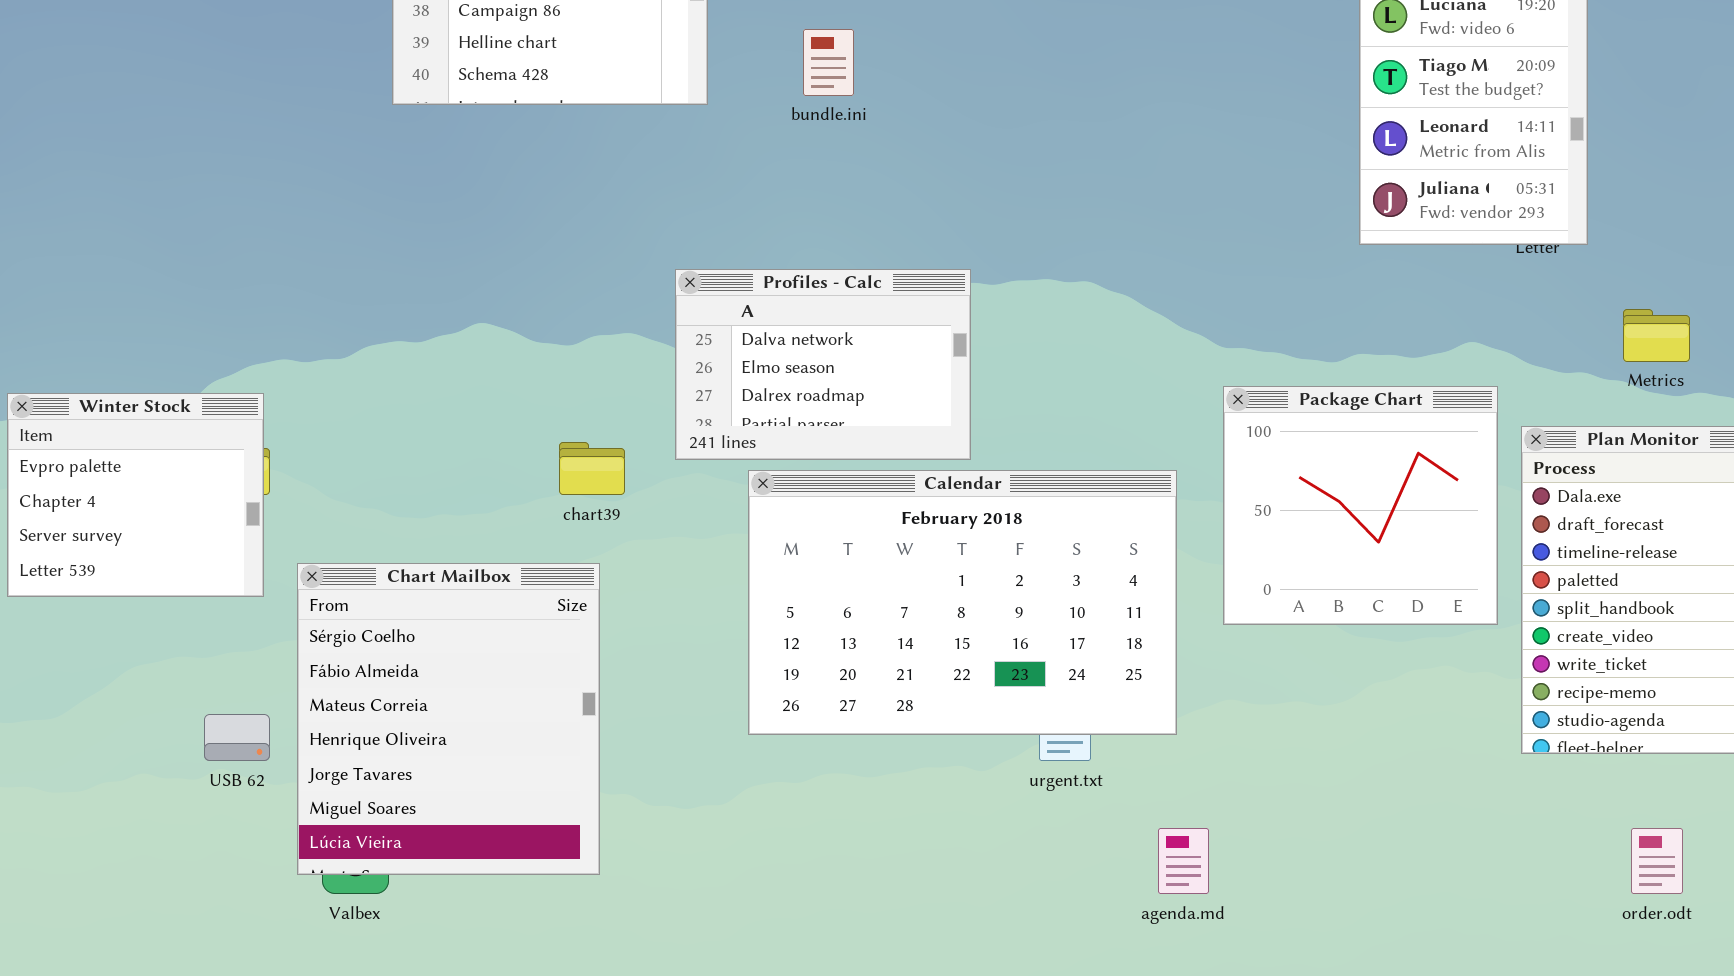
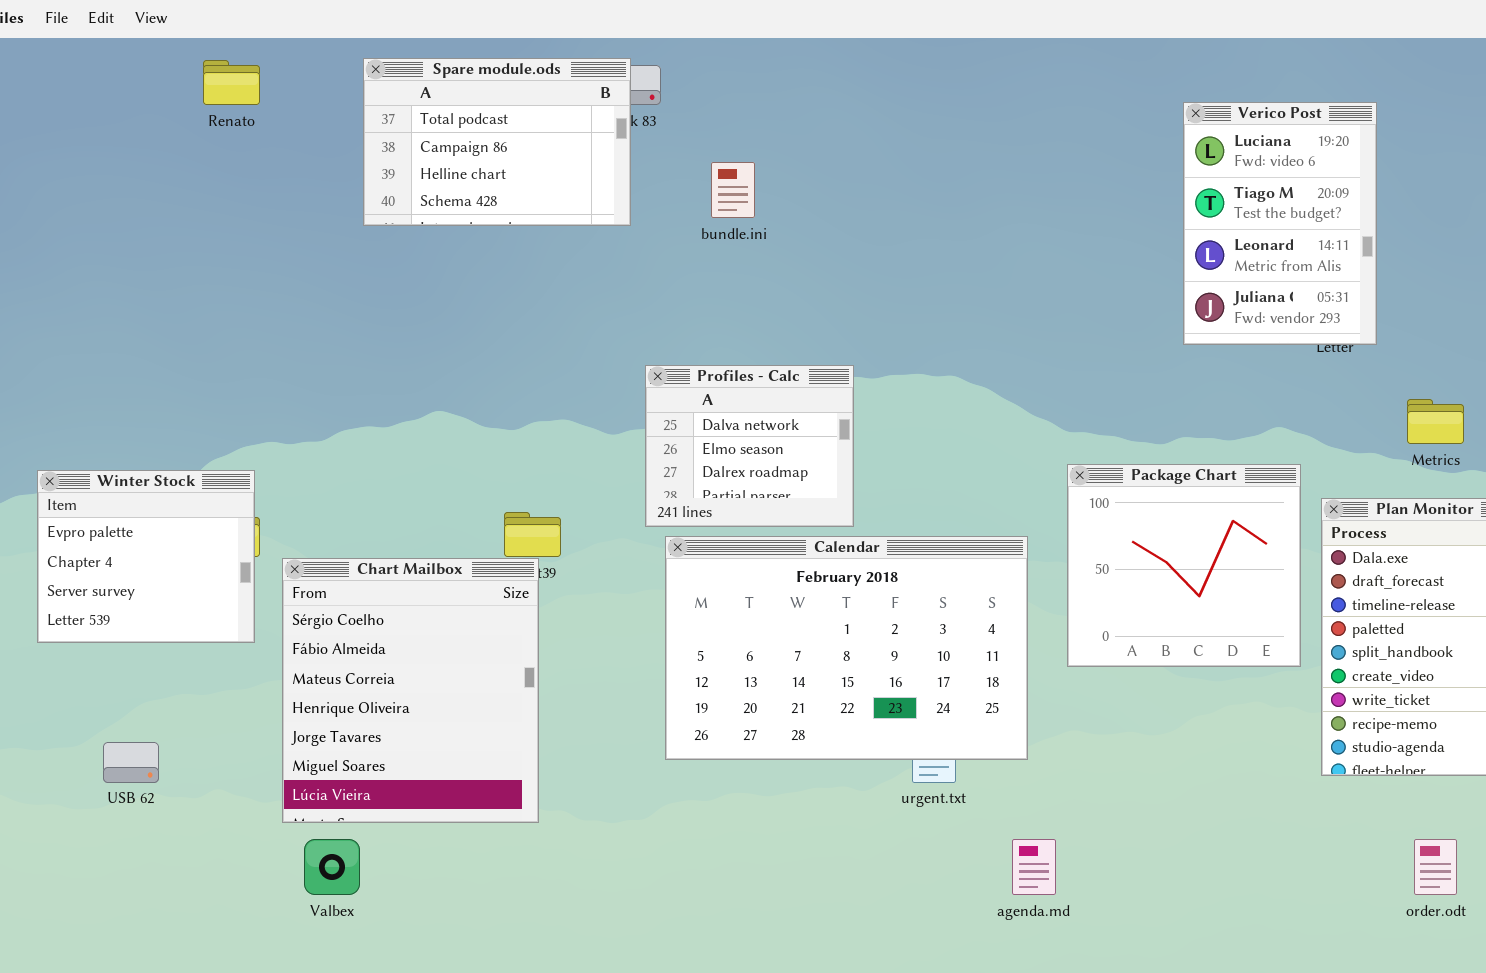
Profiles - Calc: [675,269,971,460] -> [645,365,854,527], resized
Chart Mailbox: [297,563,600,875] -> [282,558,539,823], moved
USB 62: [204,714,270,761] -> [103,742,159,783], moved

